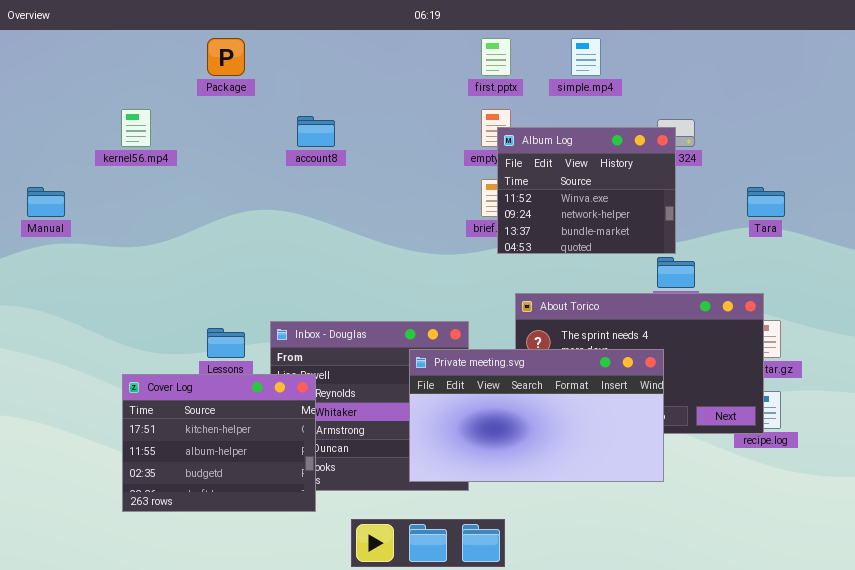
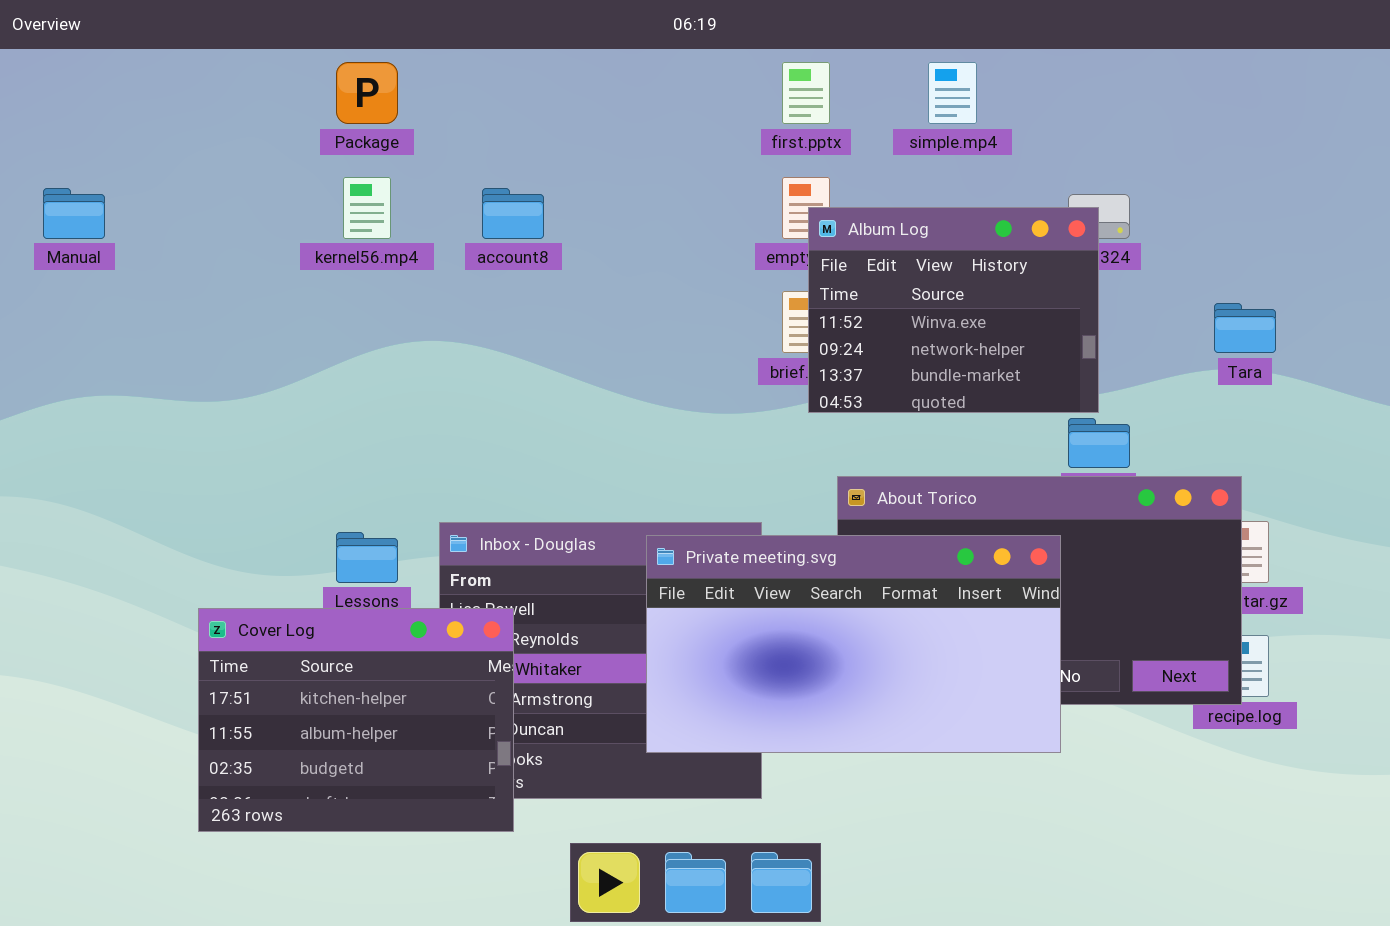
kernel56.mp4: [121,109,151,147] -> [343,177,391,239], moved
Manual: [27,187,65,217] -> [43,188,105,239], moved
Private meeting.svg: [409,349,664,482] -> [646,535,1061,753], moved

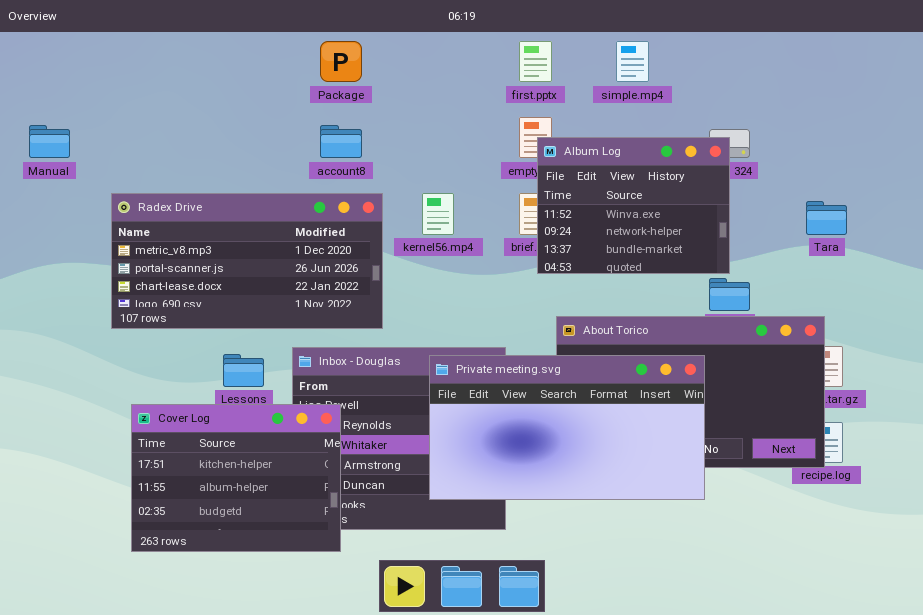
Package: [336,62,398,124] -> [320,41,362,82], moved
kernel56.mp4: [343,177,391,239] -> [422,193,454,235], moved
Radex Drive: none -> [111,193,383,329], opened

